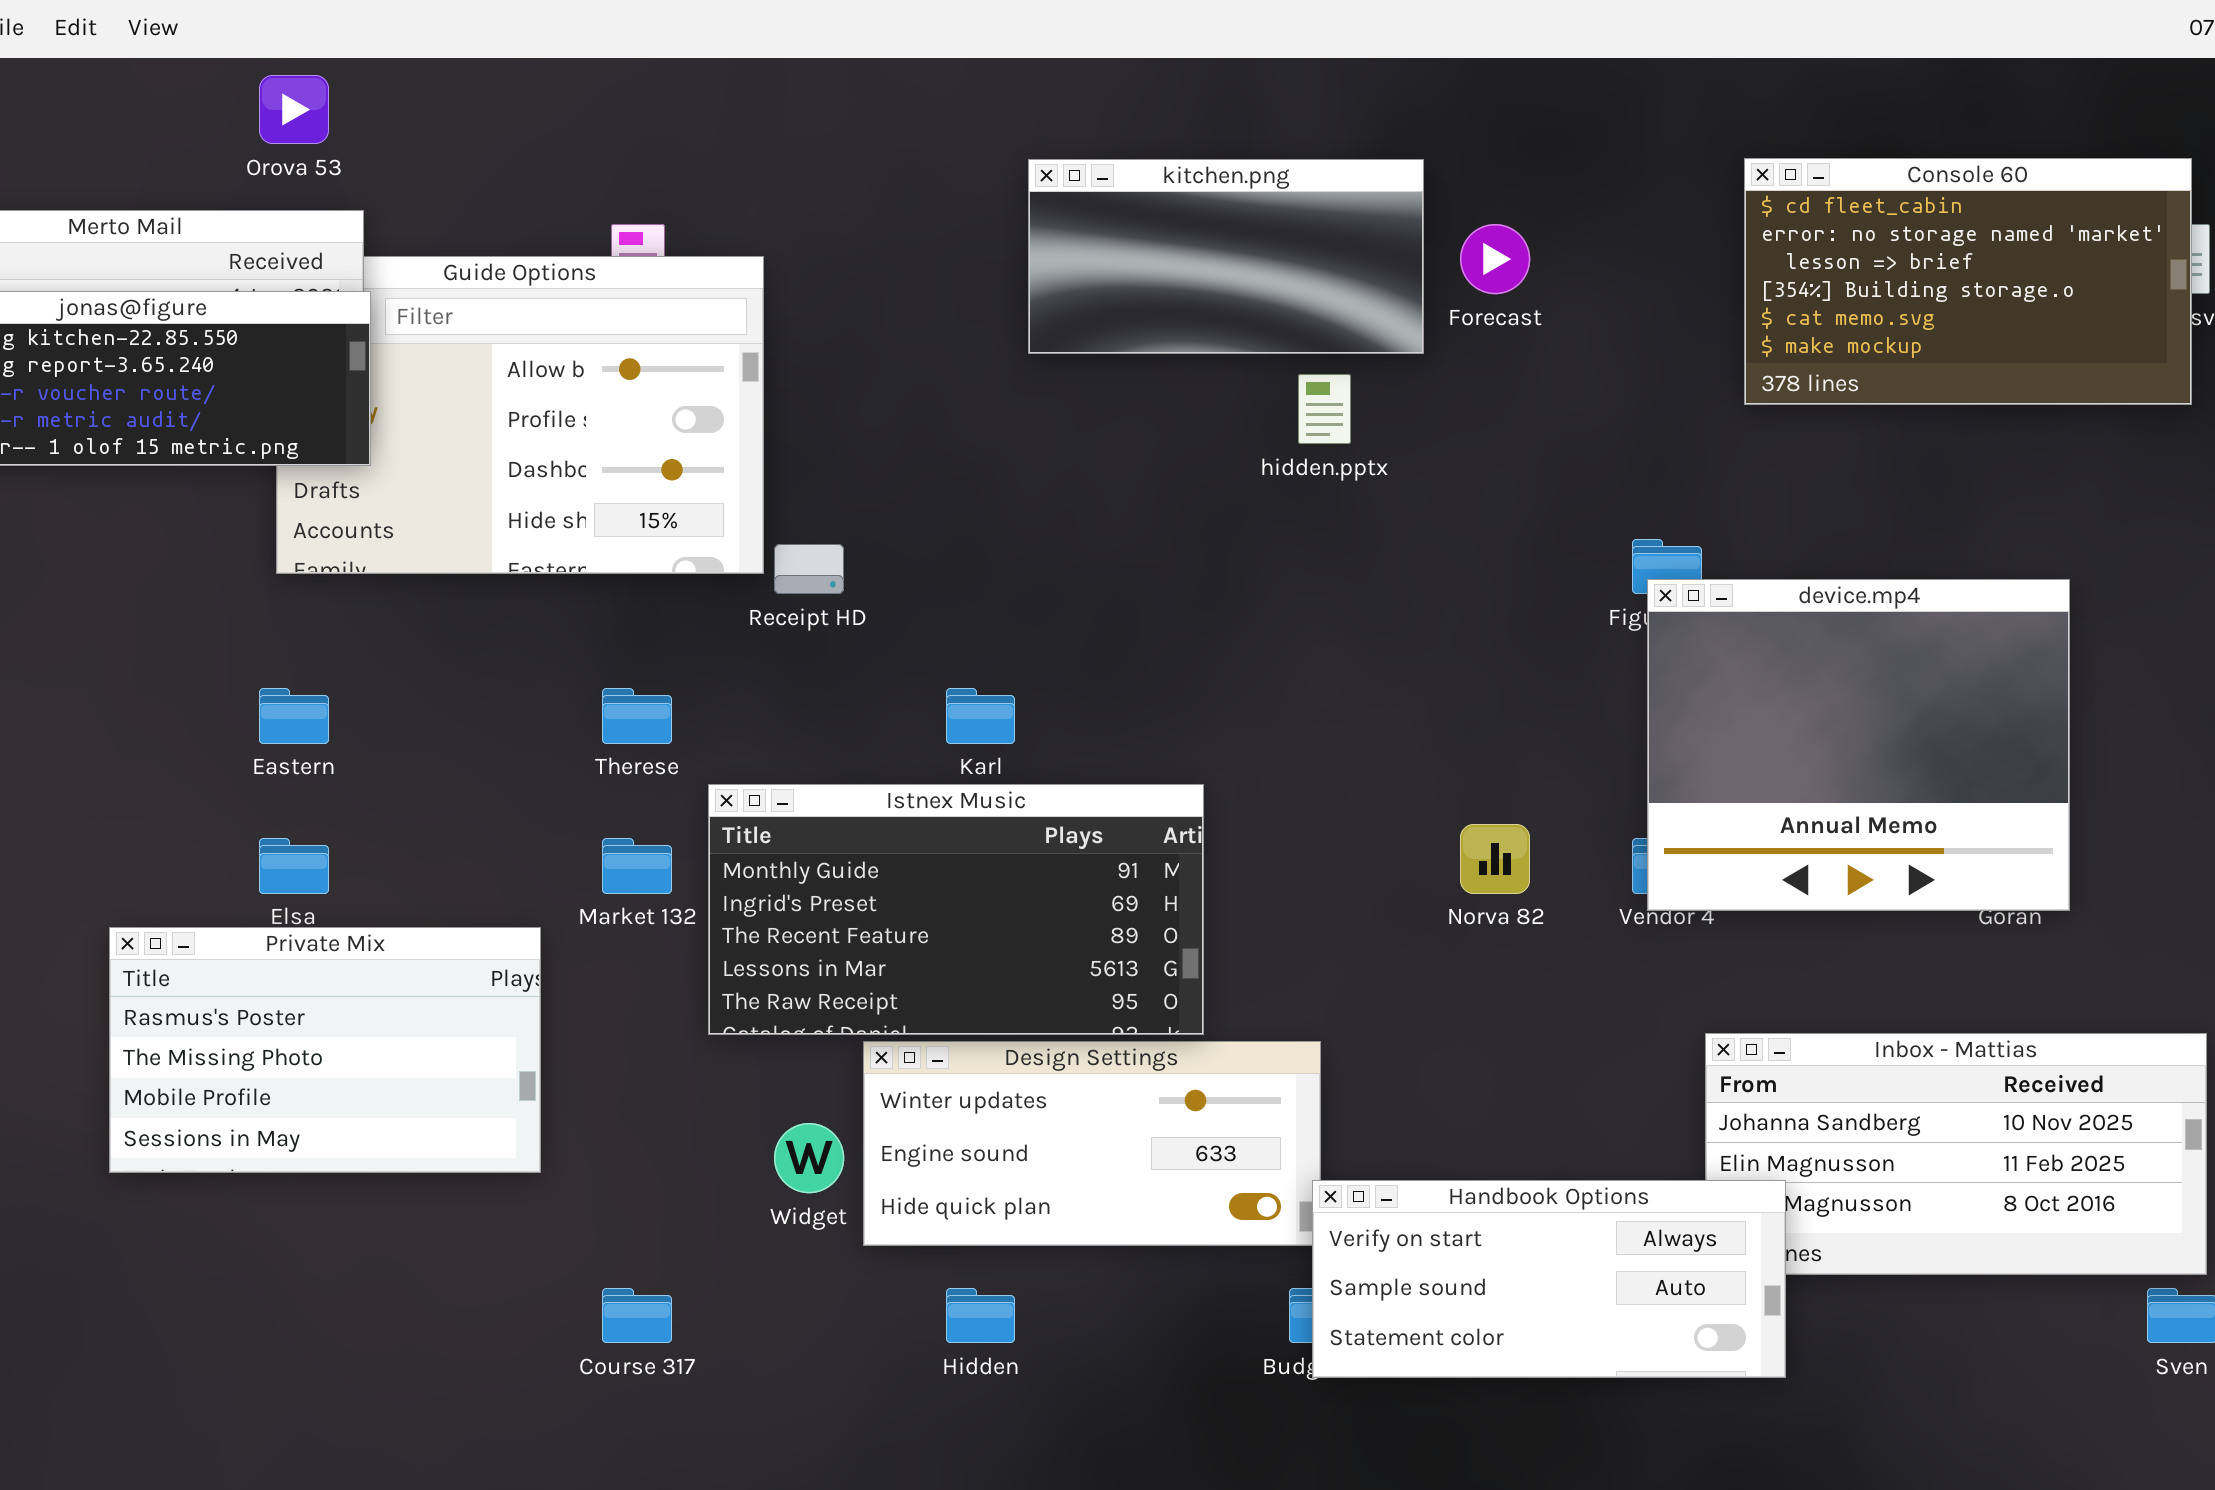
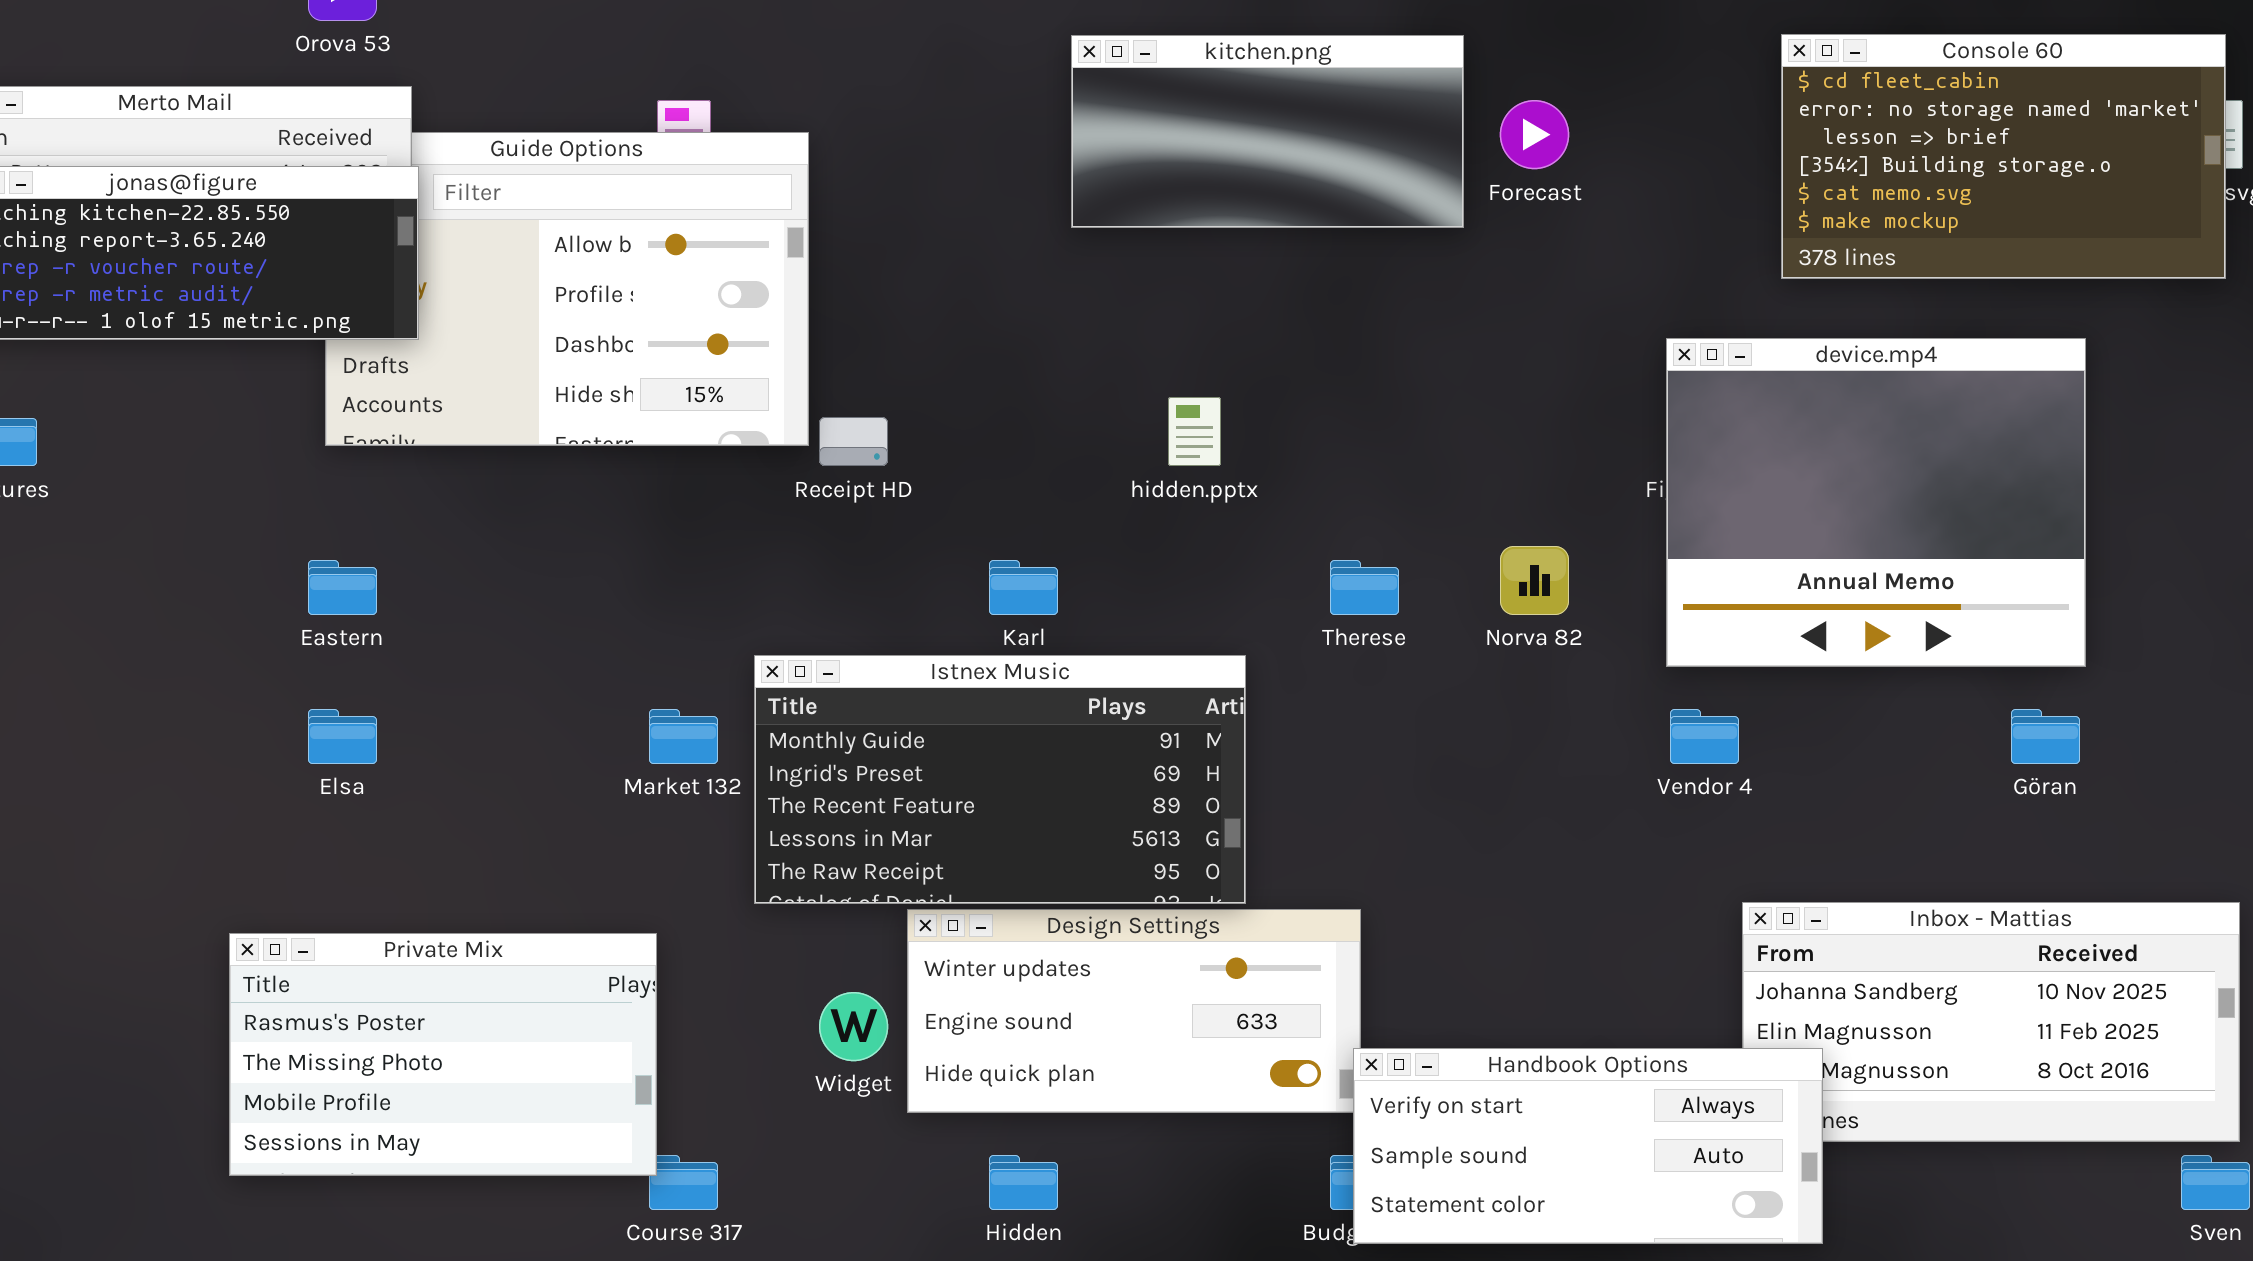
hidden.pptx: [1298,374,1351,444] -> [1168,397,1221,466], moved
device.mp4: [1647,579,2070,911] -> [1666,338,2086,667], moved
Therese: [602,688,672,744] -> [1330,560,1399,615], moved
Norva 82: [1460,824,1530,894] -> [1500,546,1569,615], moved
Private Mix: [109,927,541,1173] -> [229,933,657,1176], moved

